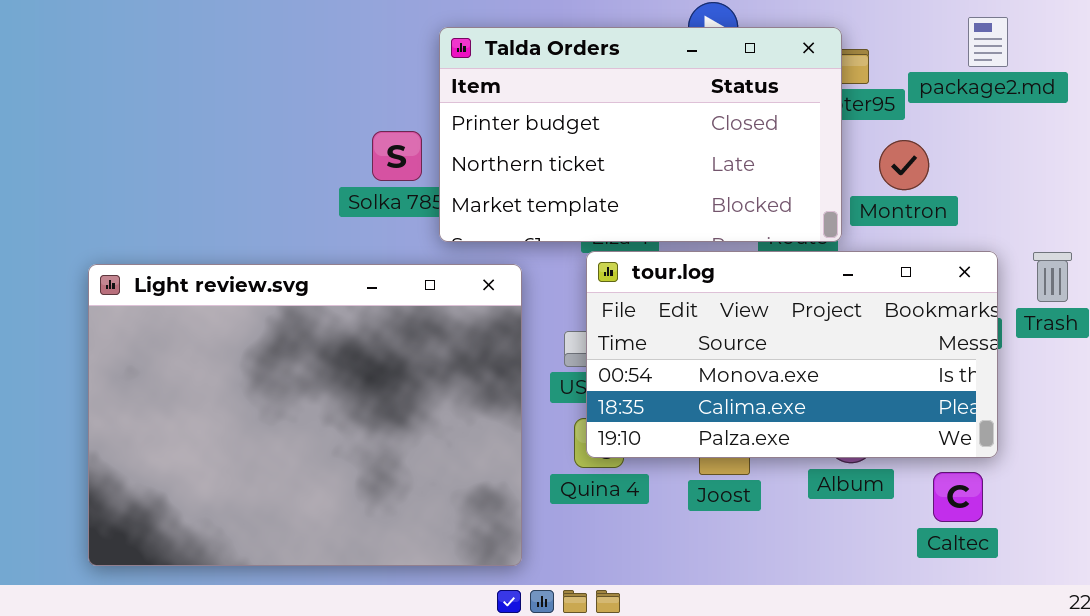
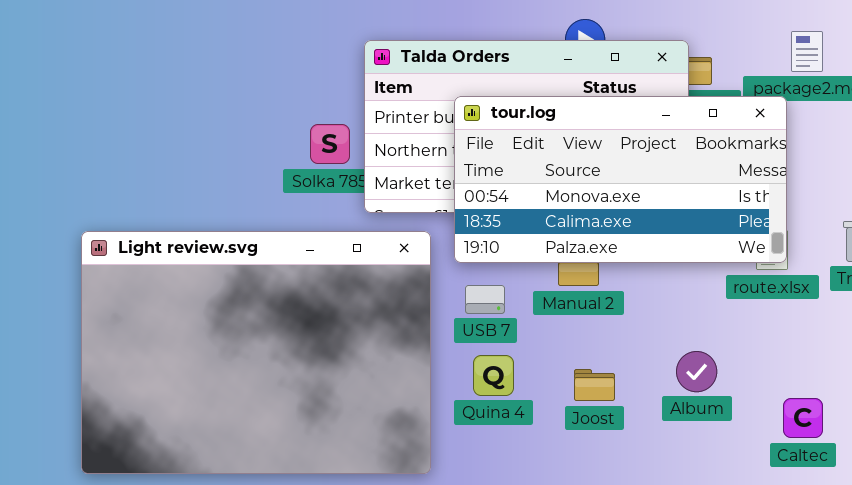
tour.log: [586,251,998,458] -> [454,96,787,263], moved
Caltec: [933,472,983,522] -> [783,398,823,438], moved

